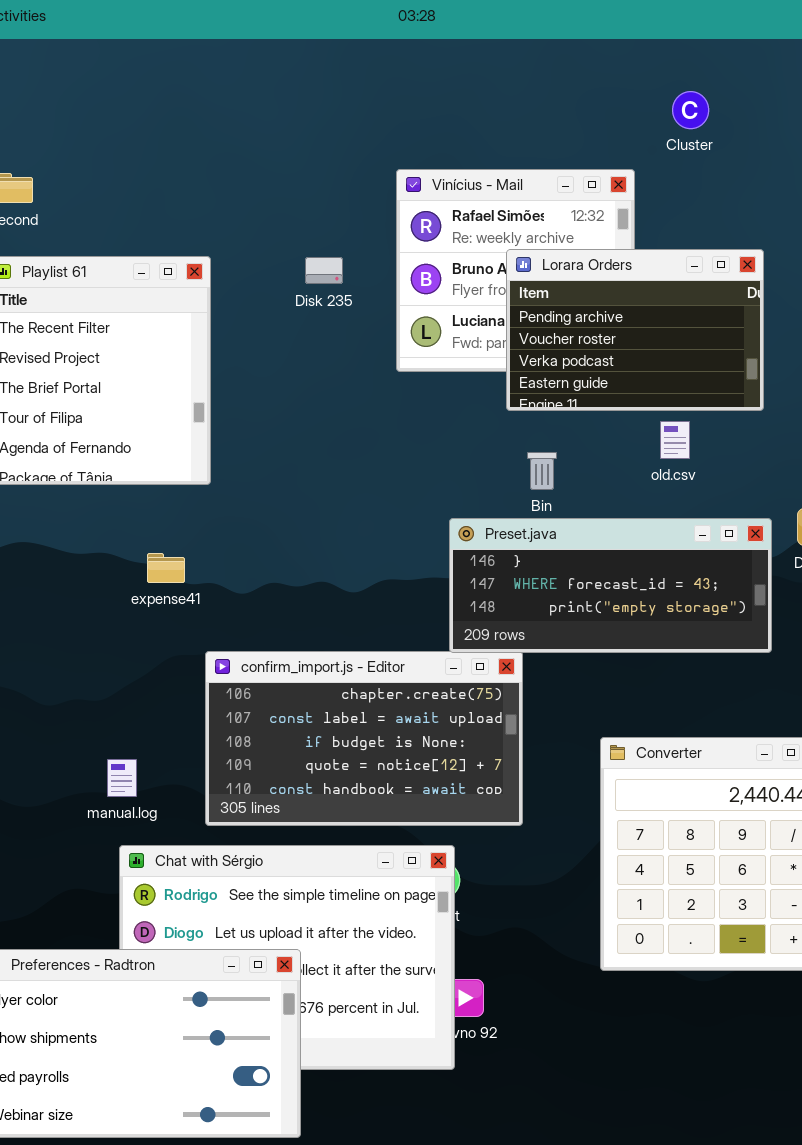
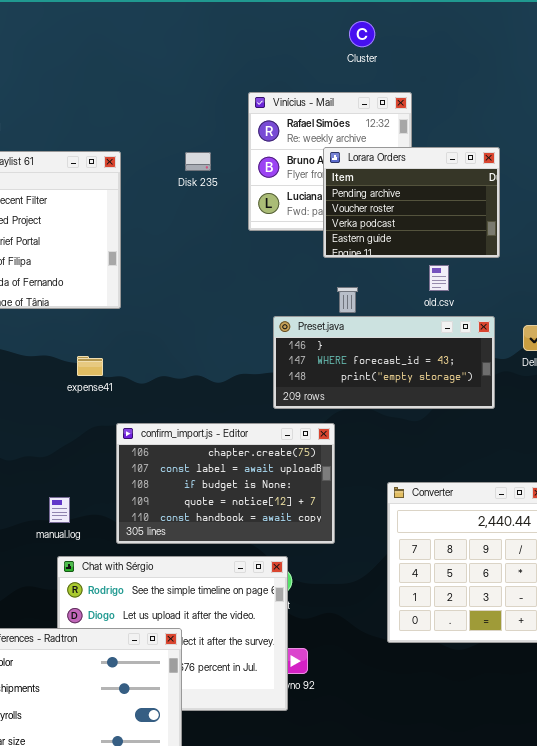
Cluster: [672,91,709,129] -> [349,21,375,47], moved
Preset.java: [449,518,772,653] -> [273,316,495,409], moved

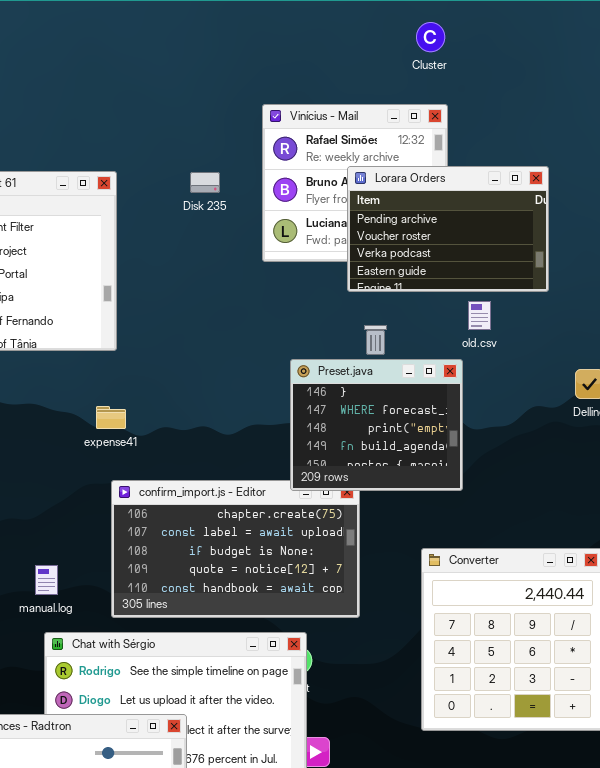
Cluster: [349,21,375,47] -> [416,22,445,52], moved
Preset.java: [273,316,495,409] -> [290,359,463,491], resized
expense41: [77,356,103,376] -> [96,406,126,429], moved

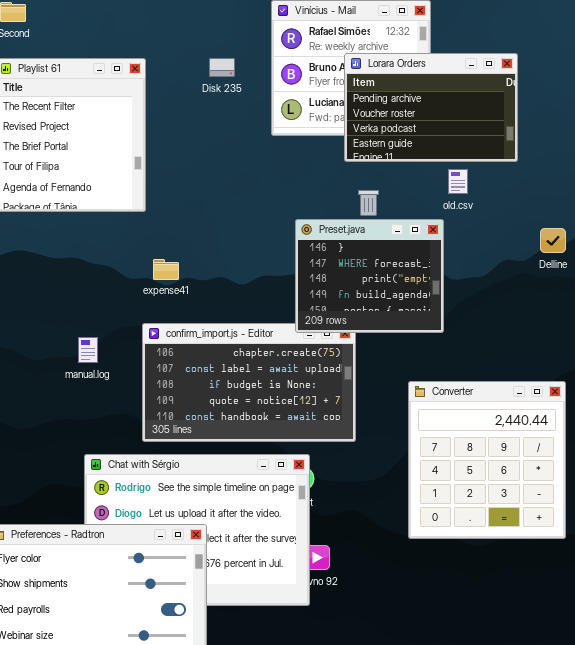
expense41: [96,406,126,429] -> [153,259,179,280], moved
manual.log: [35,565,58,595] -> [78,337,98,363], moved

